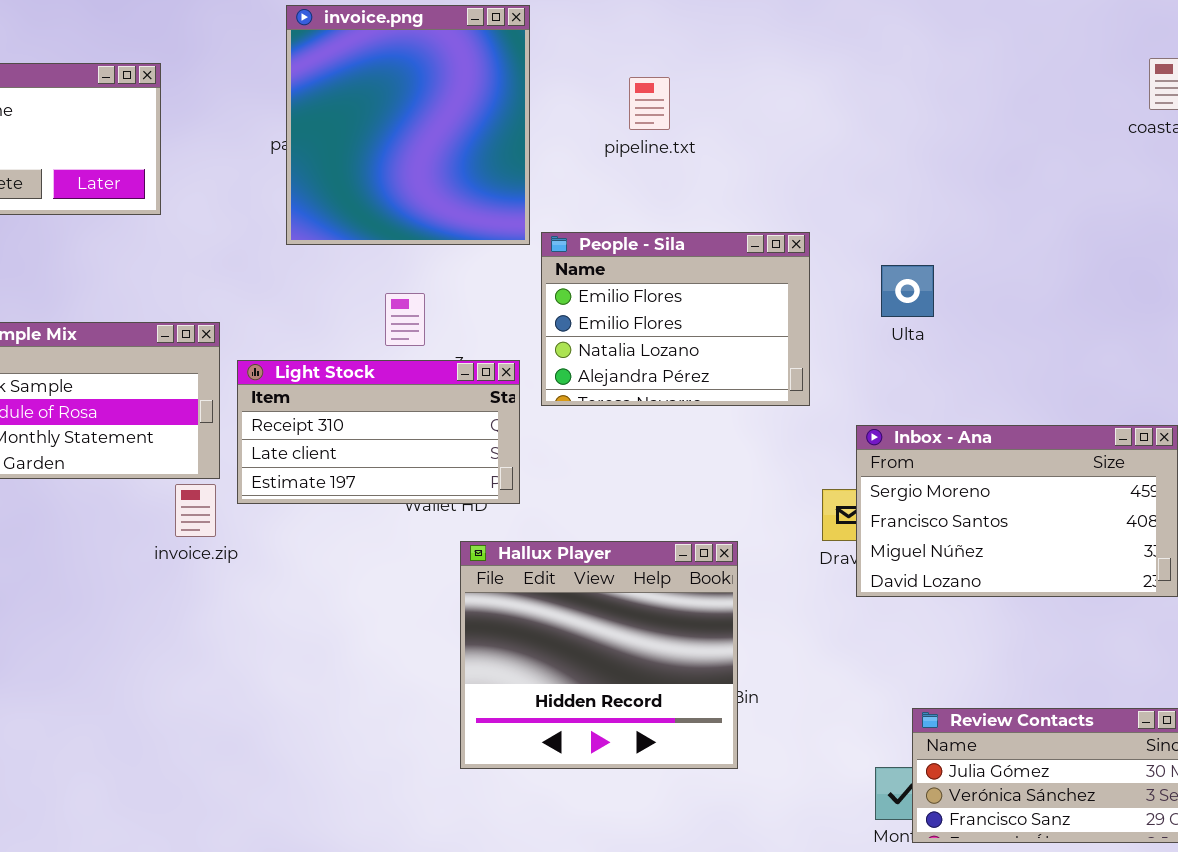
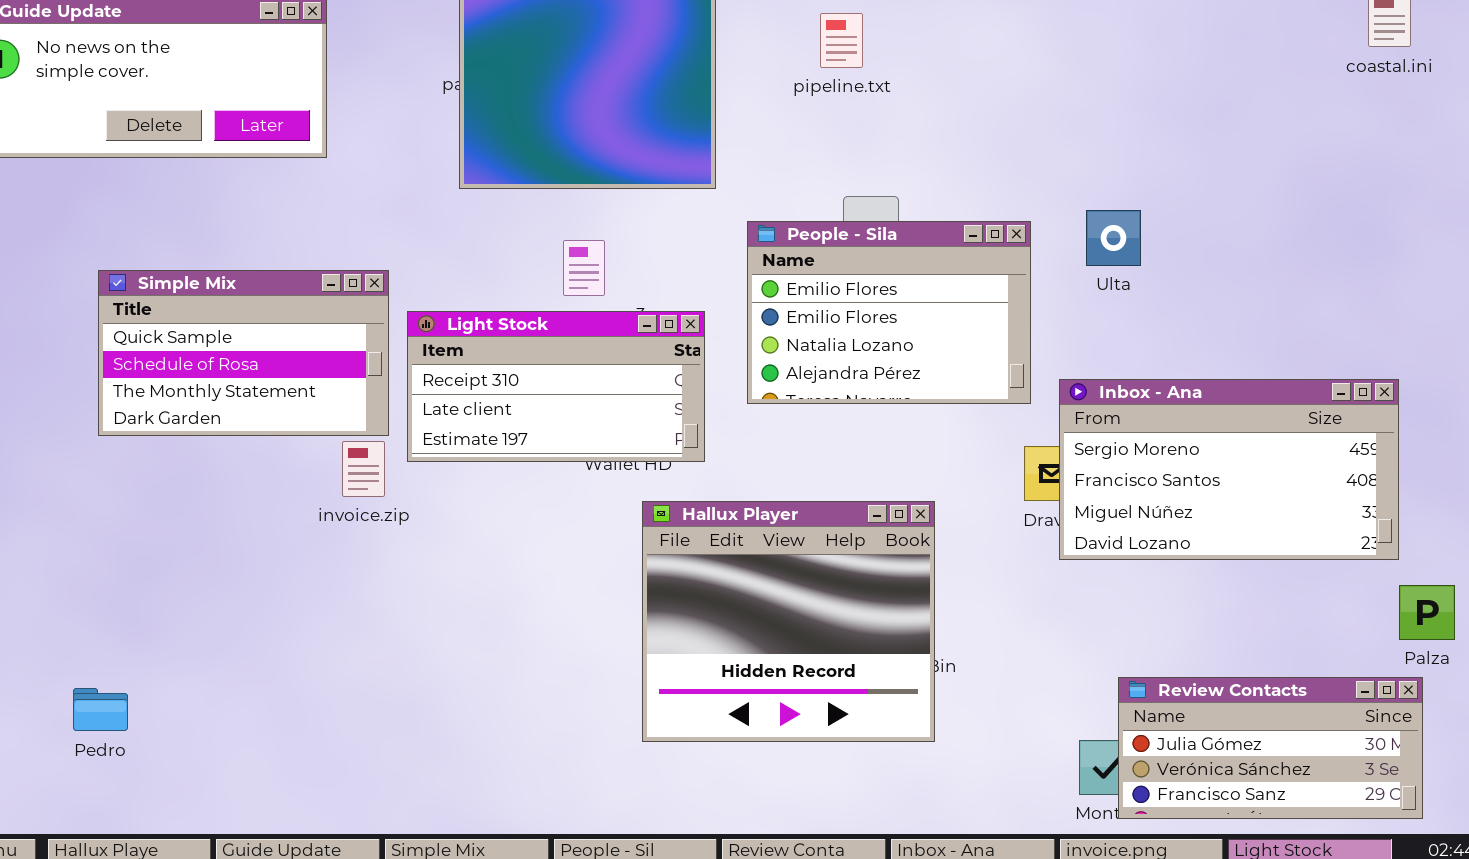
People - Sila: [541,232,810,406] -> [747,221,1031,404], moved

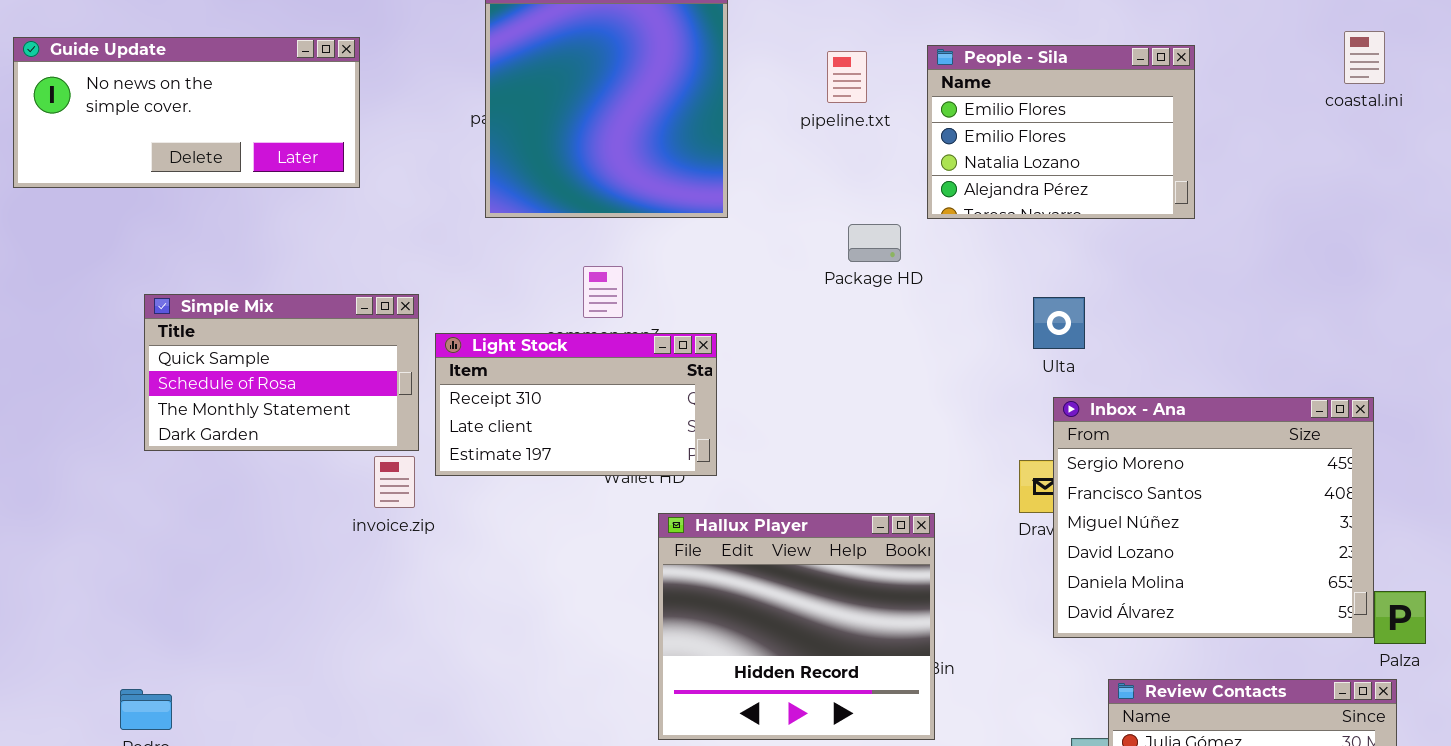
Ulta: [1086,210,1141,266] -> [1033,297,1085,349], moved
People - Sila: [747,221,1031,404] -> [927,45,1195,219], moved
Inbox - Ana: [1059,379,1399,560] -> [1053,397,1374,638], resized

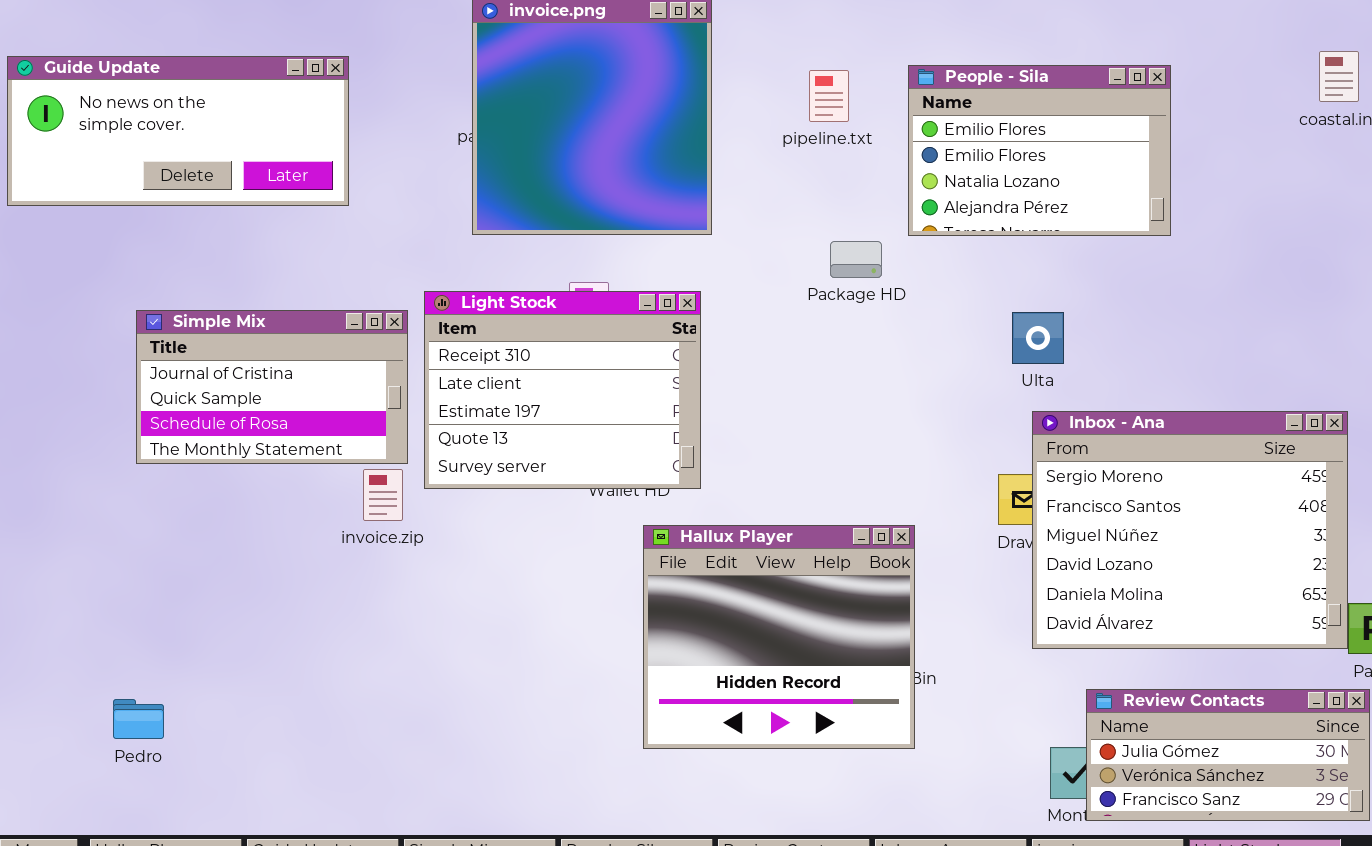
Simple Mix: [144,294,419,451] -> [136,310,408,464], scrolled up 1 row
Light Stock: [435,333,717,476] -> [424,291,701,489], resized

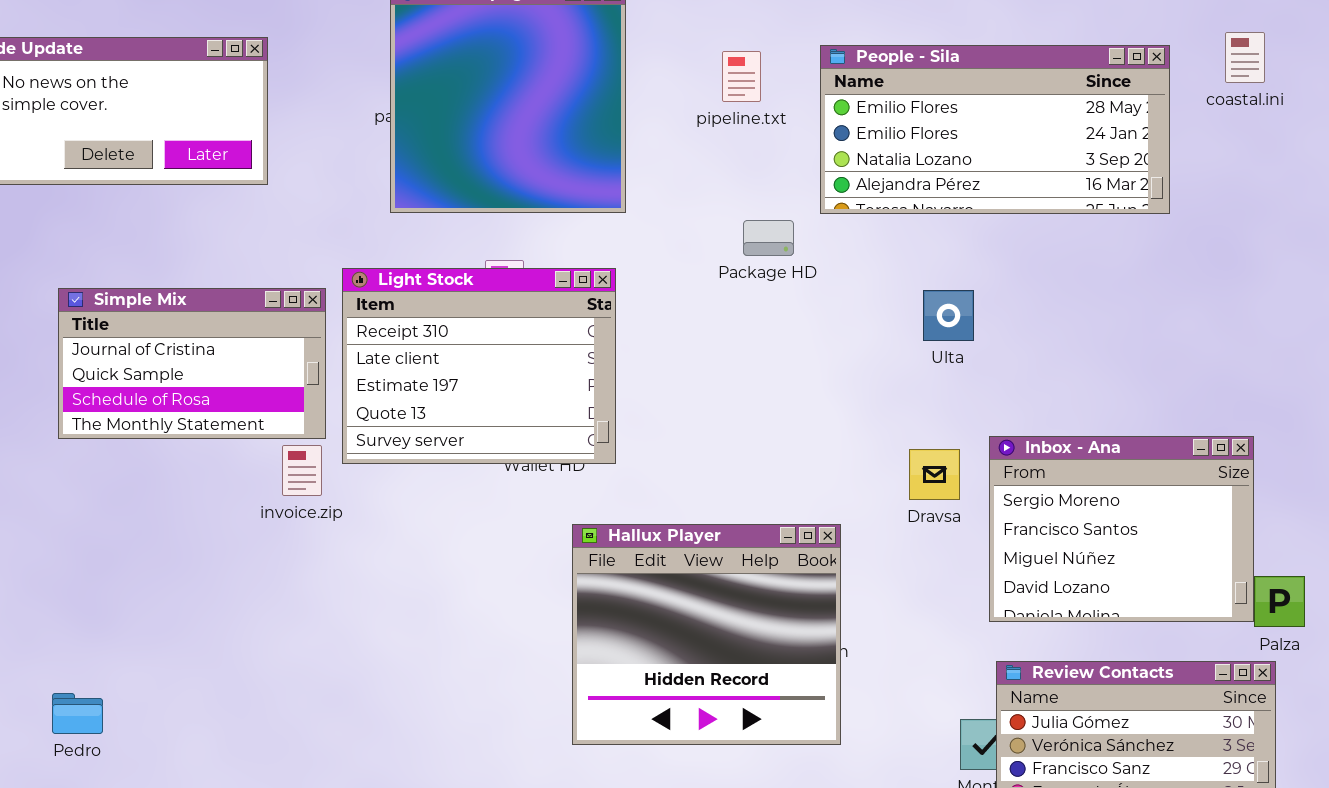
People - Sila: [908,65,1171,236] -> [820,45,1170,214], resized
Inbox - Ana: [1032,411,1348,649] -> [989,436,1254,622], resized
Hallux Player: [643,525,915,749] -> [572,524,841,745], moved
Pedro: [113,699,164,739] -> [52,693,103,734], moved

